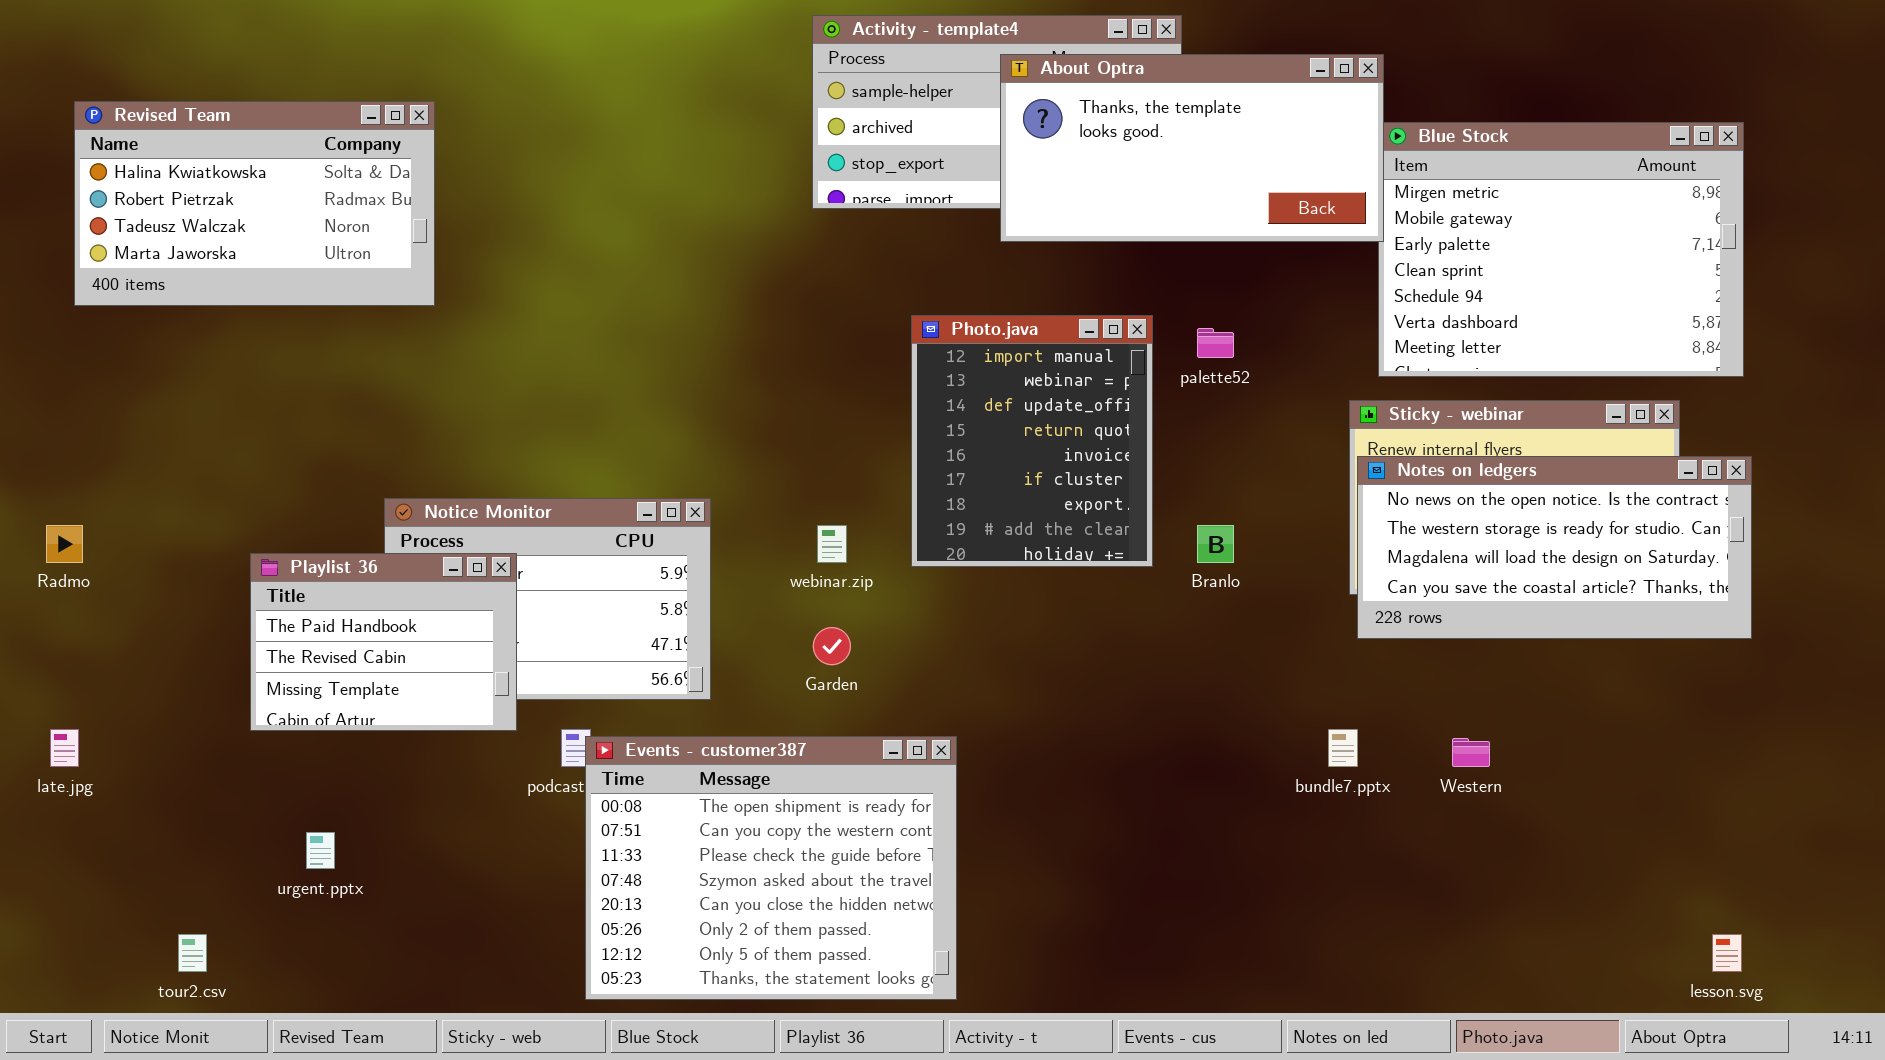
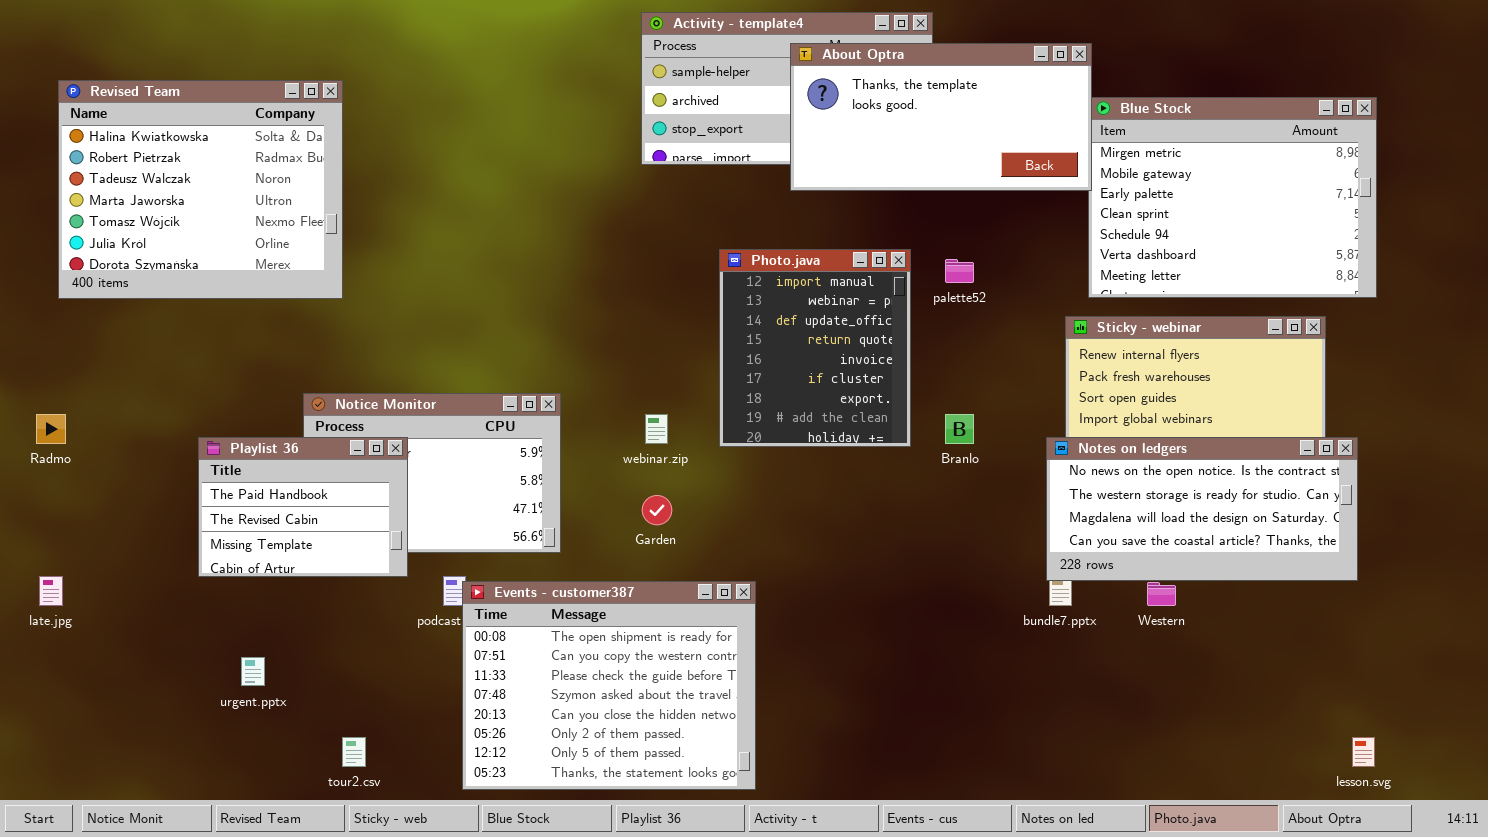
Revised Team: [74,101,435,306] -> [58,80,343,299], resized
Notes on ledgers: [1357,456,1752,639] -> [1046,437,1358,581], moved
tour2.csv: [178,934,207,972] -> [342,737,366,767], moved

